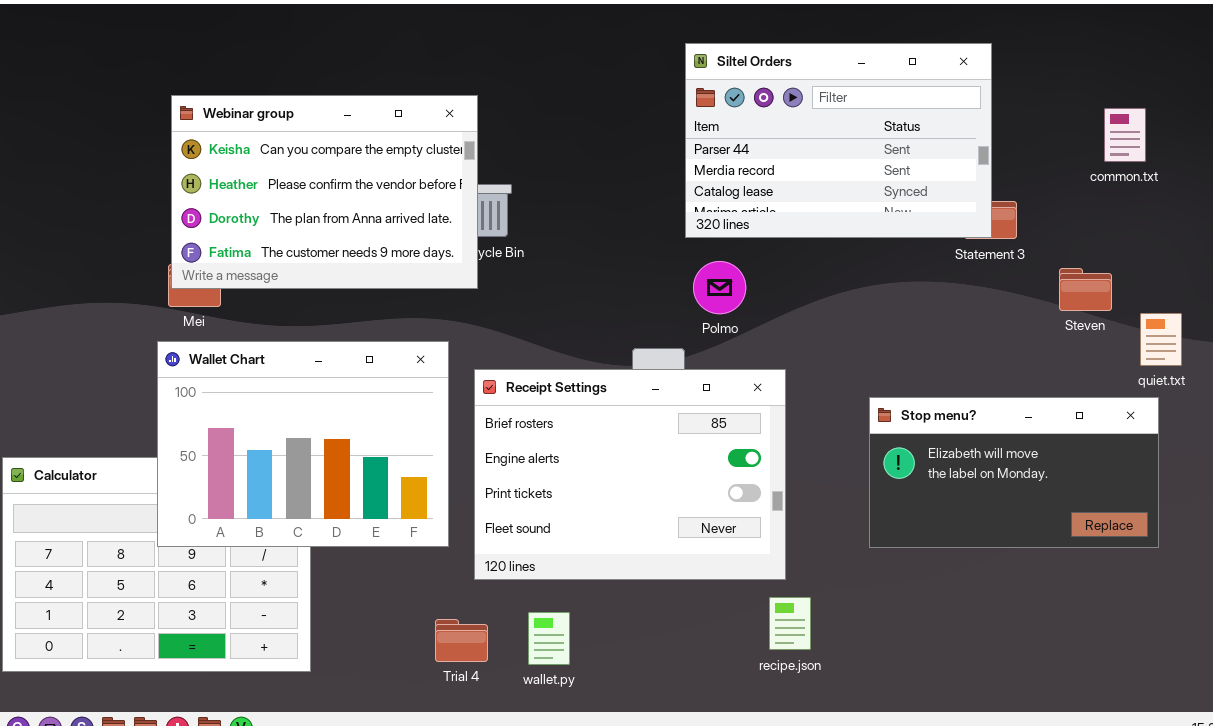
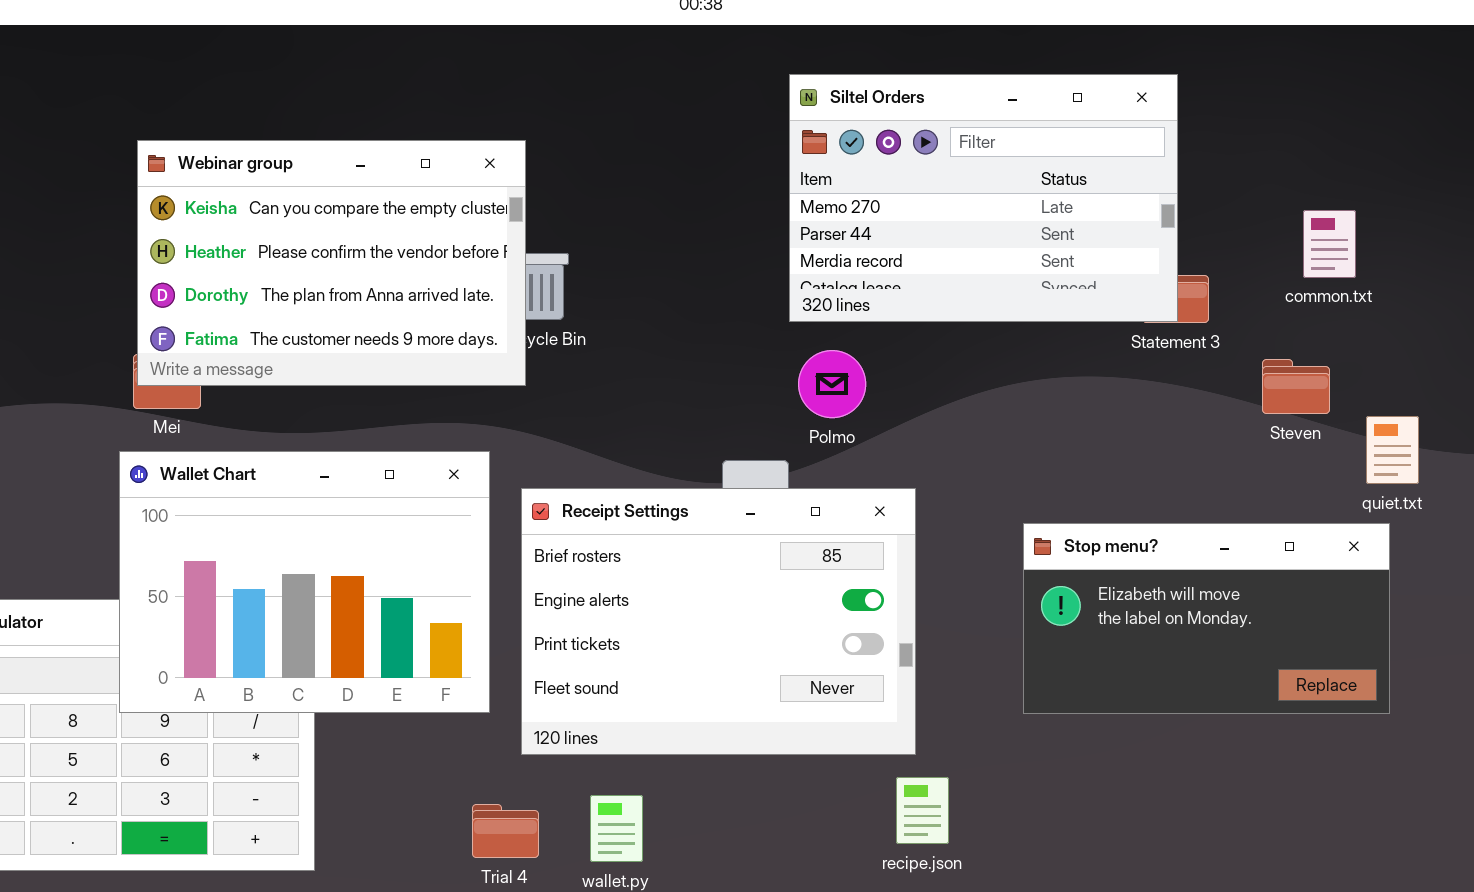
Siltel Orders: [685,43,992,238] -> [789,74,1178,322], scrolled up 1 row
common.txt: [1104,108,1146,162] -> [1303,210,1356,278], moved

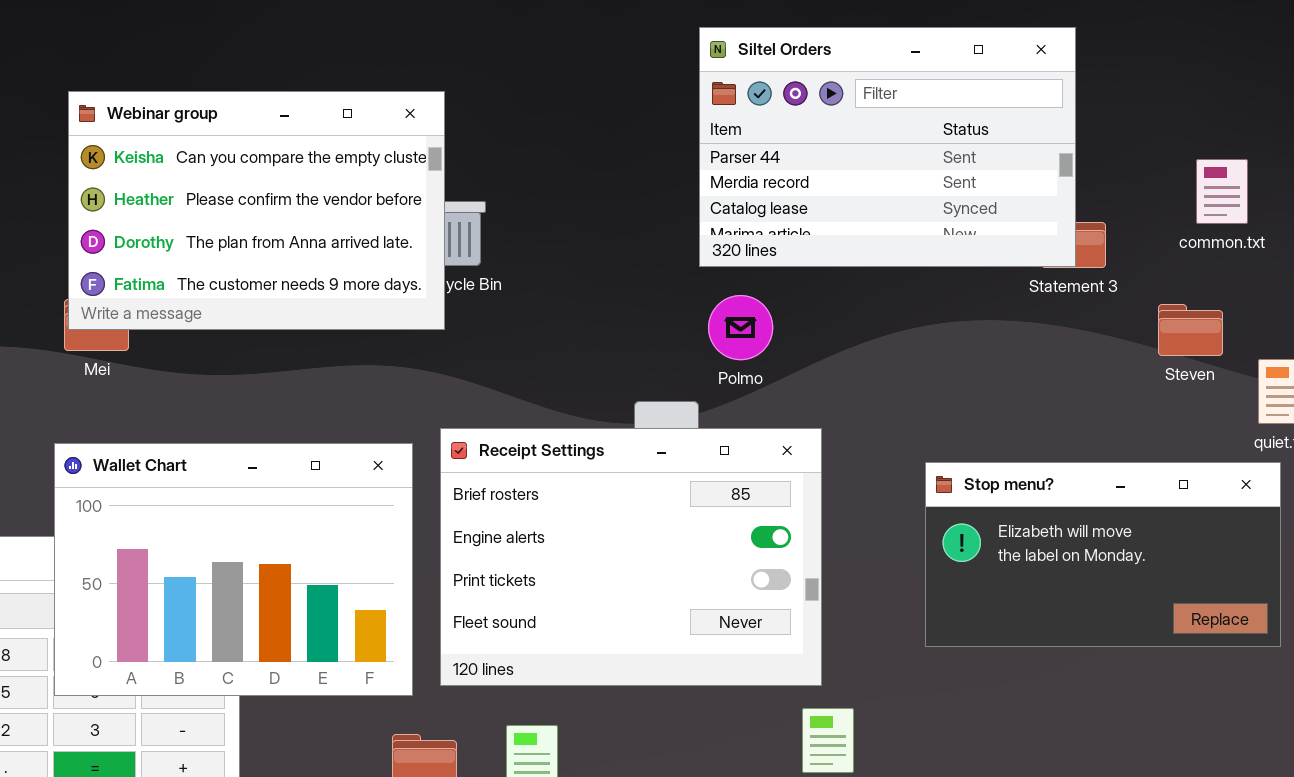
Siltel Orders: [789,74,1178,322] -> [699,27,1076,267], scrolled down 1 row
Wallet Chart: [119,451,490,713] -> [54,443,413,696], moved

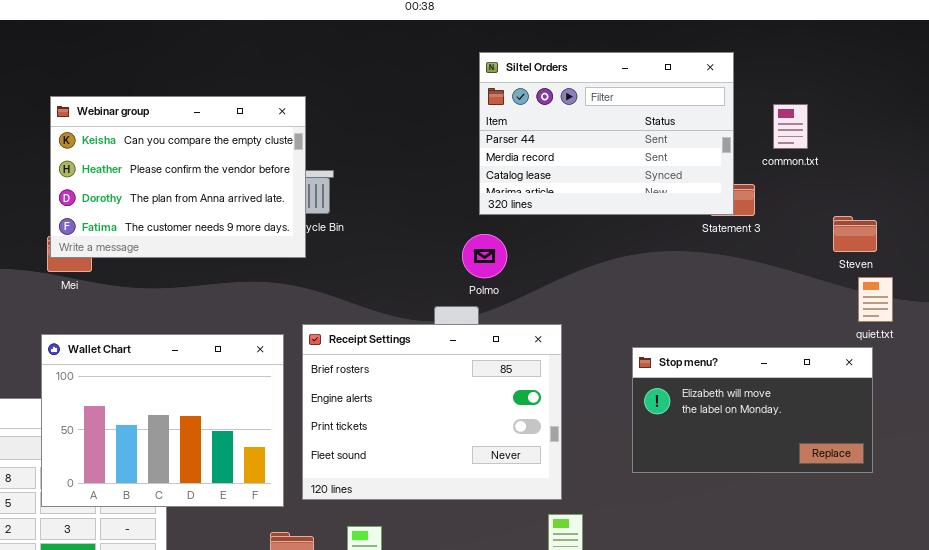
common.txt: [1196,159,1248,224] -> [773,104,808,149], moved
Polmo: [708,295,773,360] -> [462,234,507,278], moved
Steven: [1158,304,1223,356] -> [833,216,877,252], moved

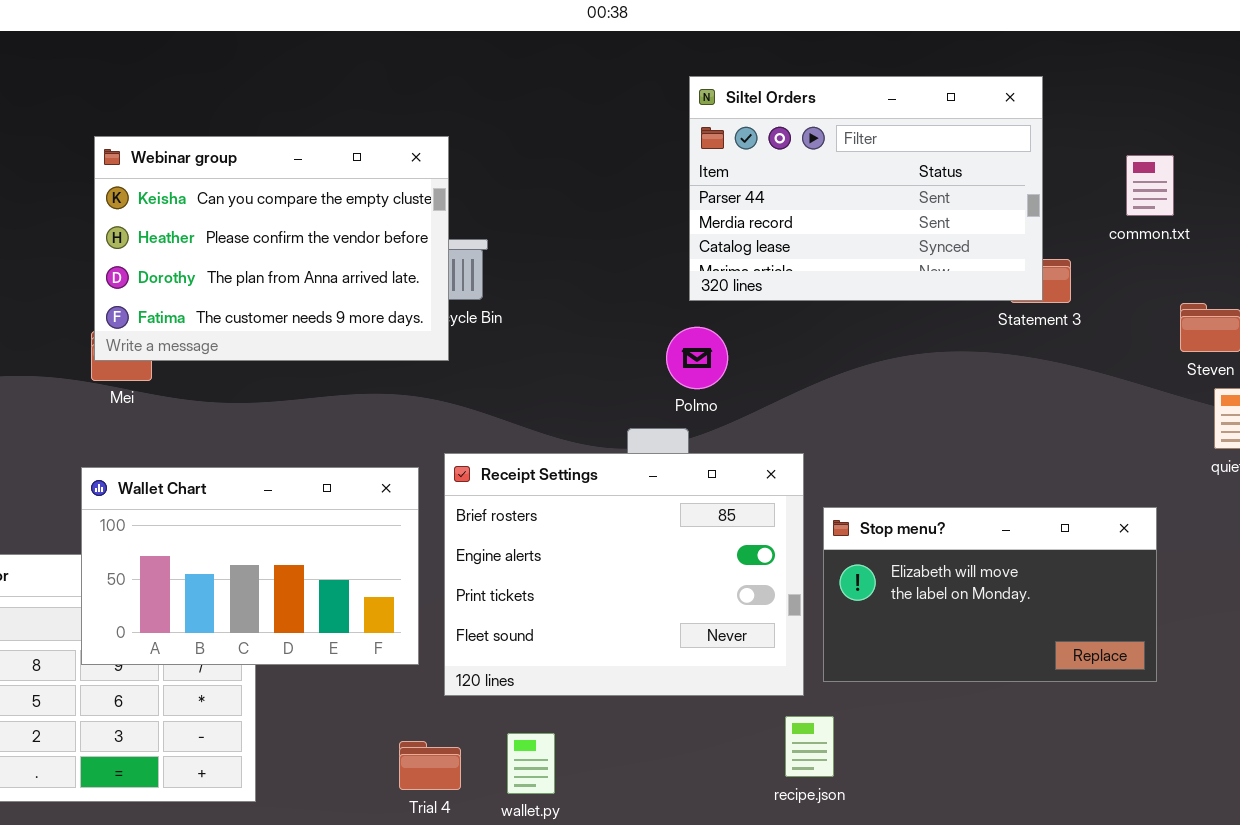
common.txt: [773,104,808,149] -> [1126,155,1174,216], moved
Wallet Chart: [41,334,284,507] -> [81,467,419,665], resized
Stop menu?: [632,347,873,473] -> [823,507,1157,682], moved

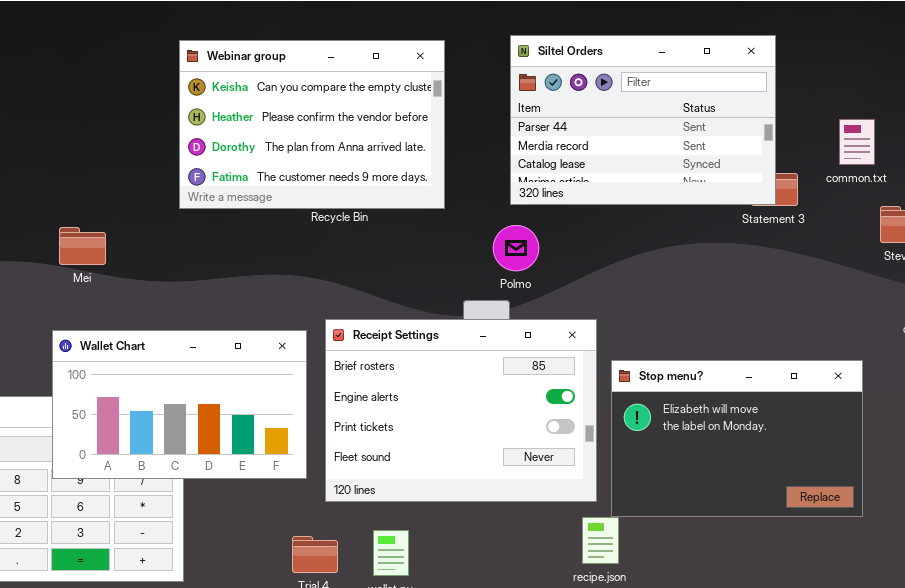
Webinar group: [94,136,449,361] -> [179,40,445,209], moved
common.txt: [1126,155,1174,216] -> [839,119,875,165], moved
Stop menu?: [823,507,1157,682] -> [611,360,863,517], resized

